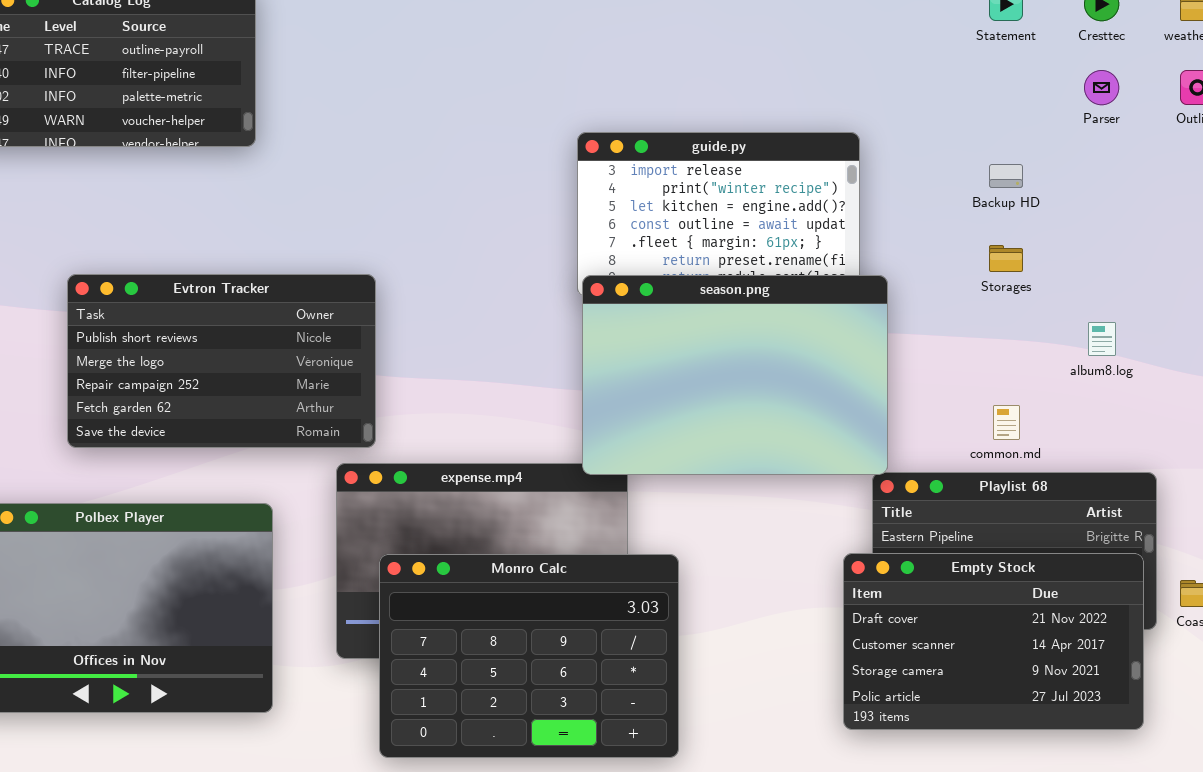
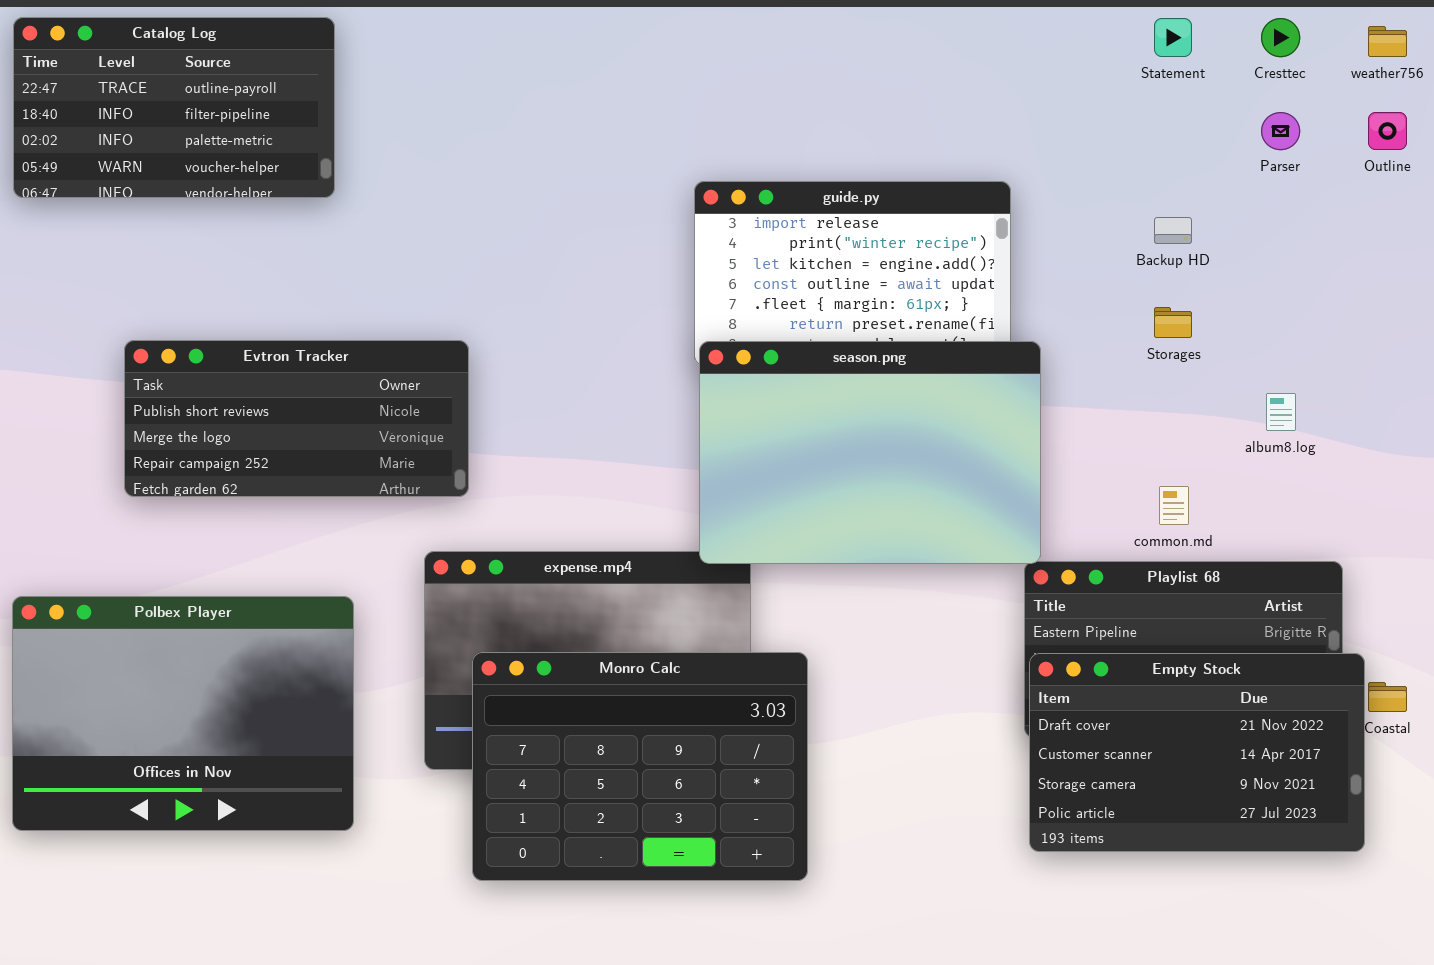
Evtron Tracker: [67,274,376,448] -> [124,340,469,497], resized
Empty Stock: [843,553,1144,730] -> [1029,653,1365,852], moved

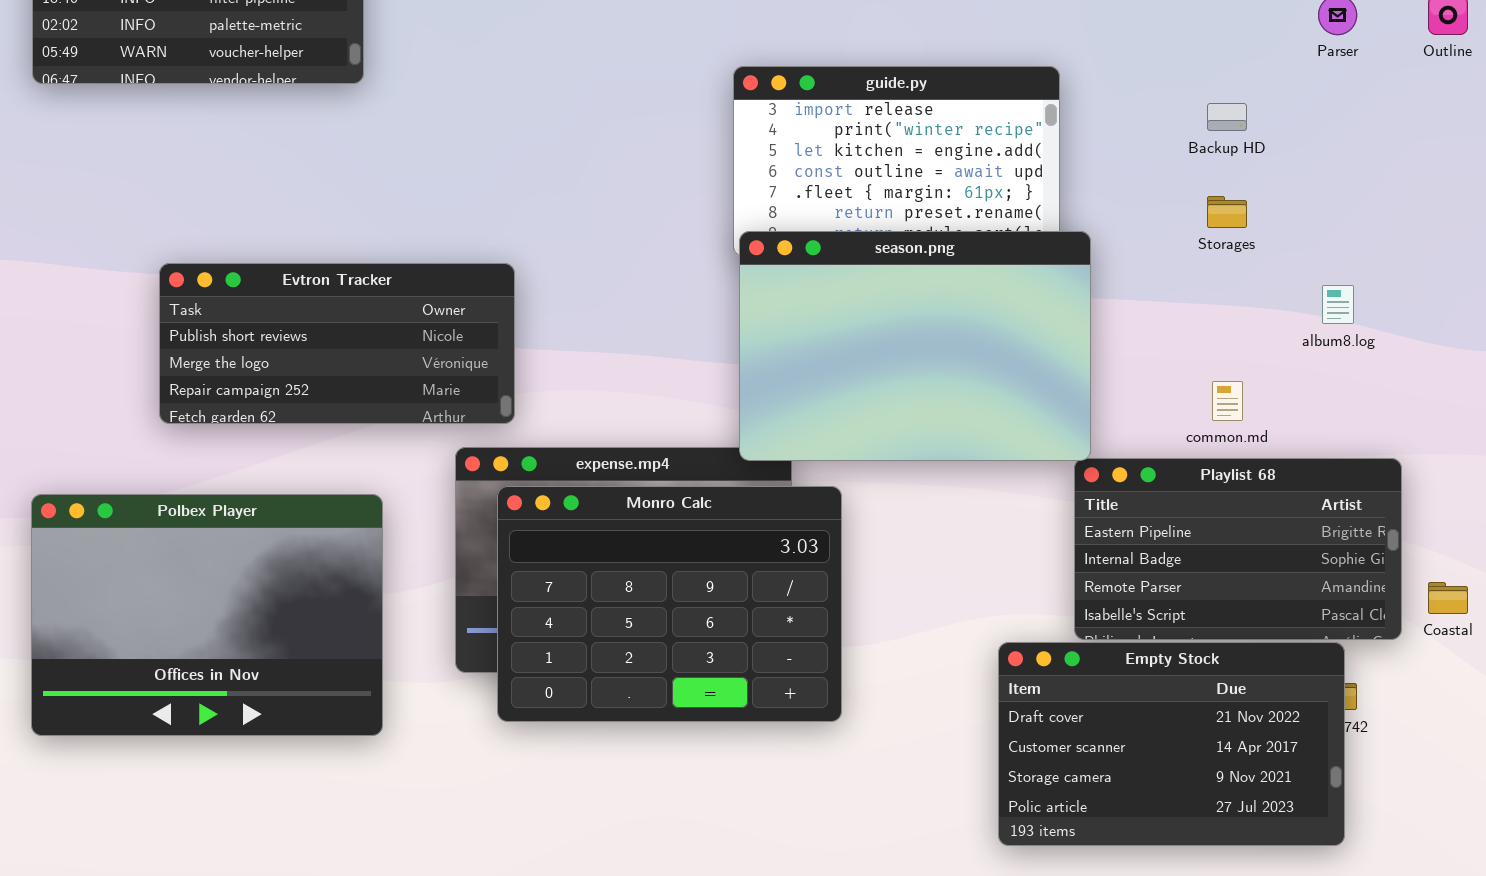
Evtron Tracker: [124,340,469,497] -> [159,263,515,424], moved
Monro Calc: [472,652,808,881] -> [497,486,842,722], moved
Empty Stock: [1029,653,1365,852] -> [998,642,1345,846], moved

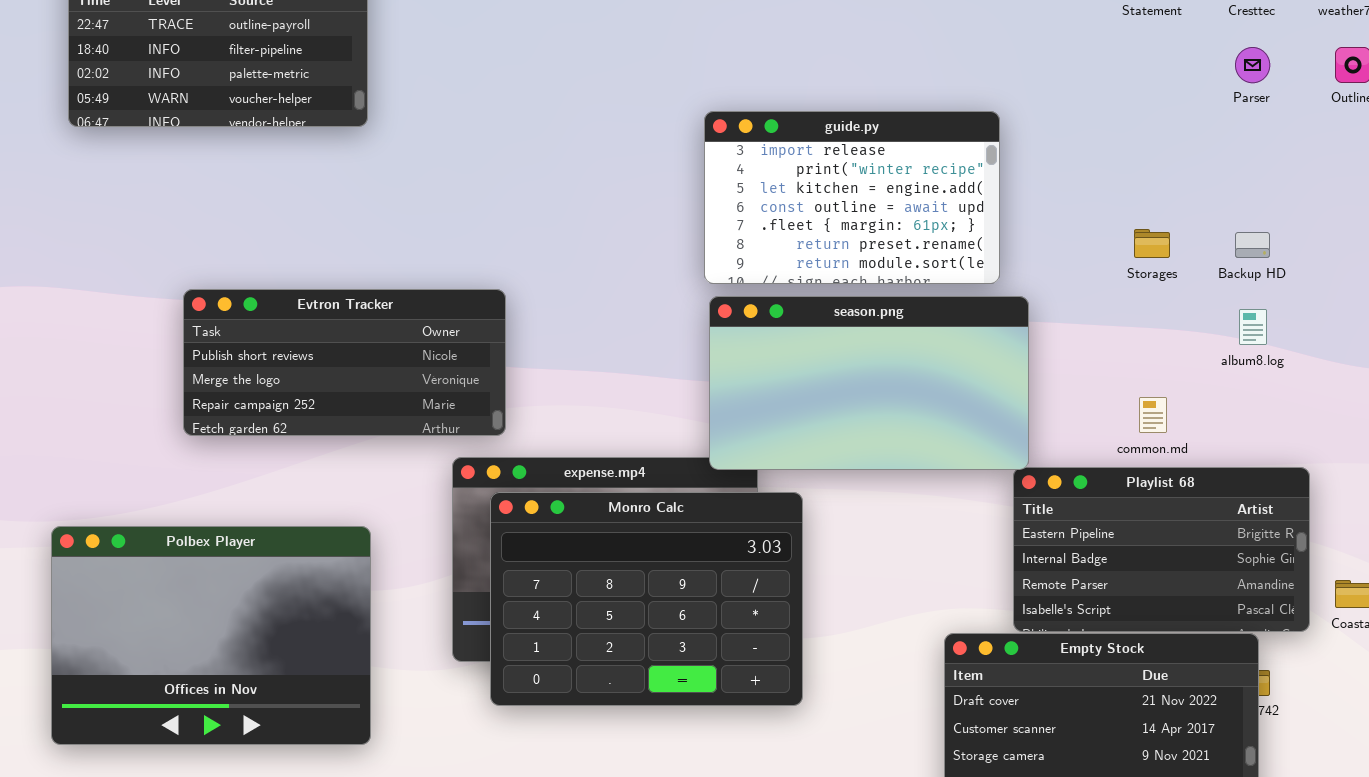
Backup HD: [1207,103,1247,131] -> [1235,232,1270,258], moved
season.png: [739,231,1091,461] -> [709,296,1029,470], resized
Polbex Player: [31,494,383,736] -> [51,526,371,745], moved

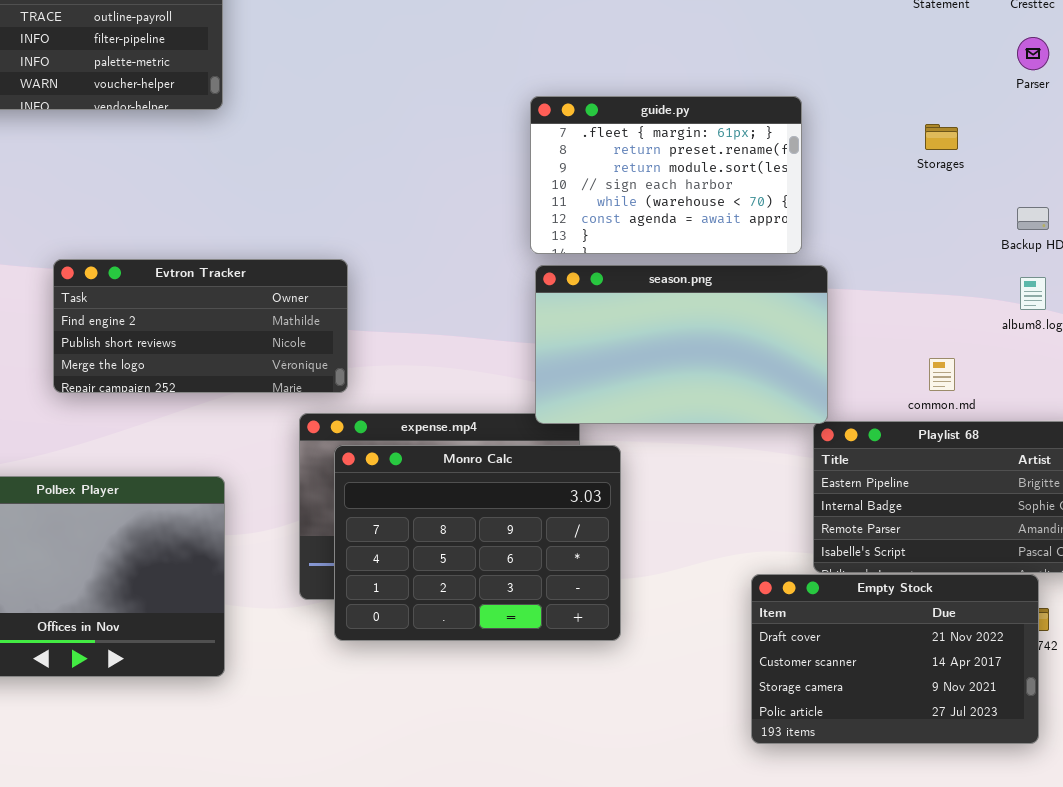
guide.py: [704,111,1000,284] -> [530,96,802,254], scrolled down 4 rows
Storages: [1134,229,1170,258] -> [925,124,958,150], moved
Evtron Tracker: [183,289,506,436] -> [53,259,348,393], scrolled up 1 row

